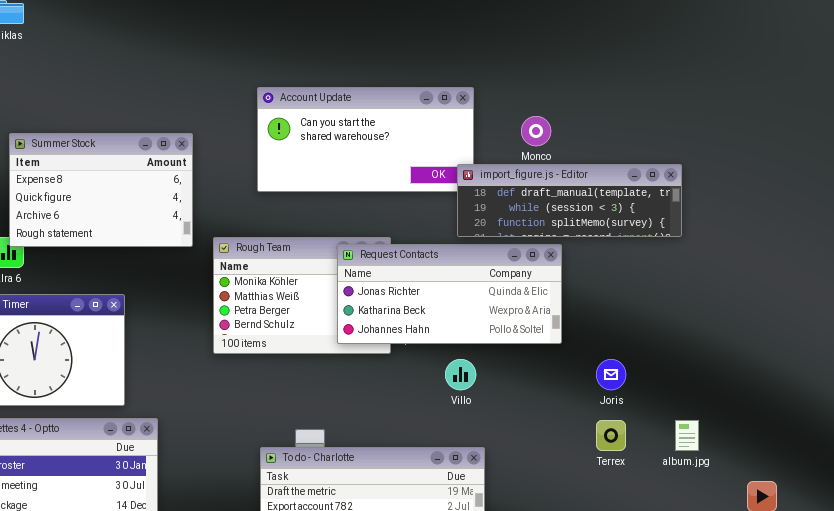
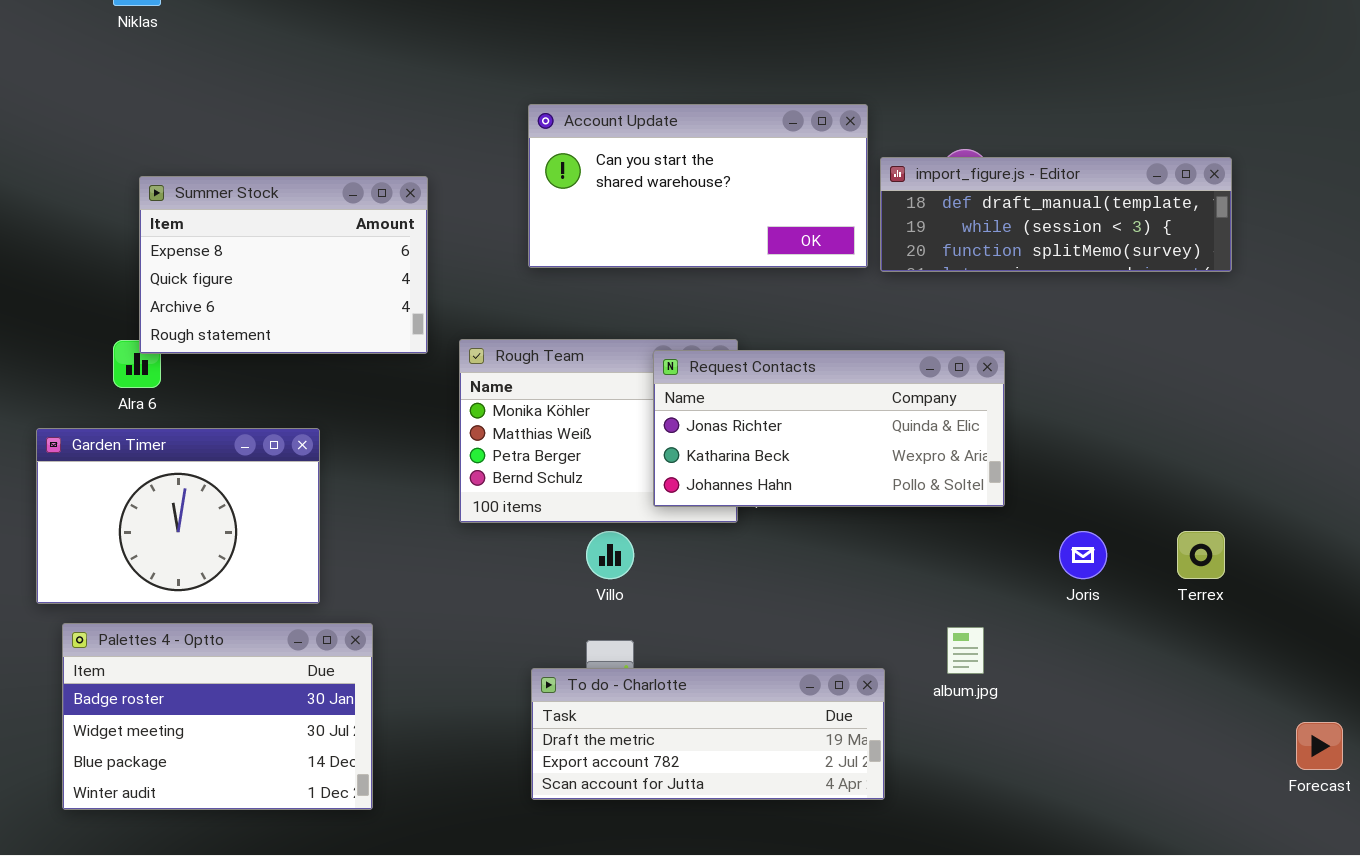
import_figure.js - Editor: [457,164,682,237] -> [880,157,1232,272], moved
Villo: [445,359,476,390] -> [586,531,634,579], moved
Terrex: [596,420,626,451] -> [1177,531,1225,579], moved
album.jpg: [675,420,699,451] -> [947,627,984,674], moved

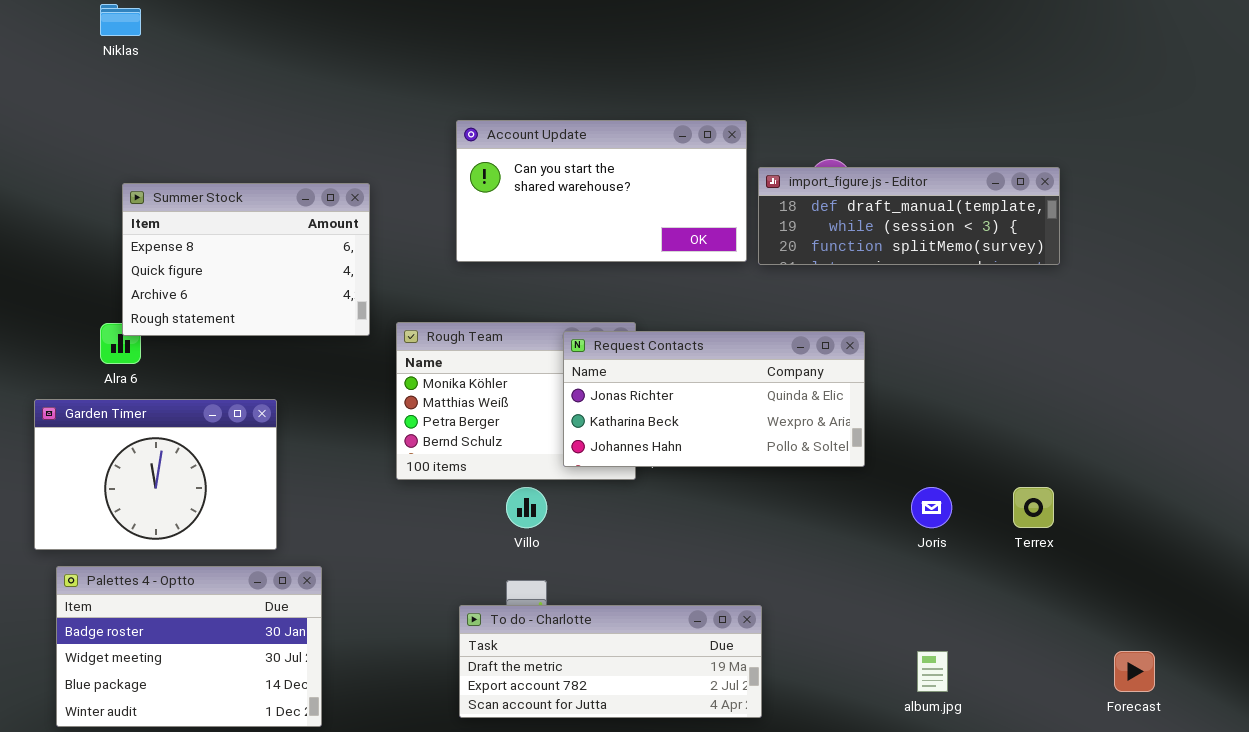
album.jpg: [947,627,984,674] -> [917,651,948,692], moved

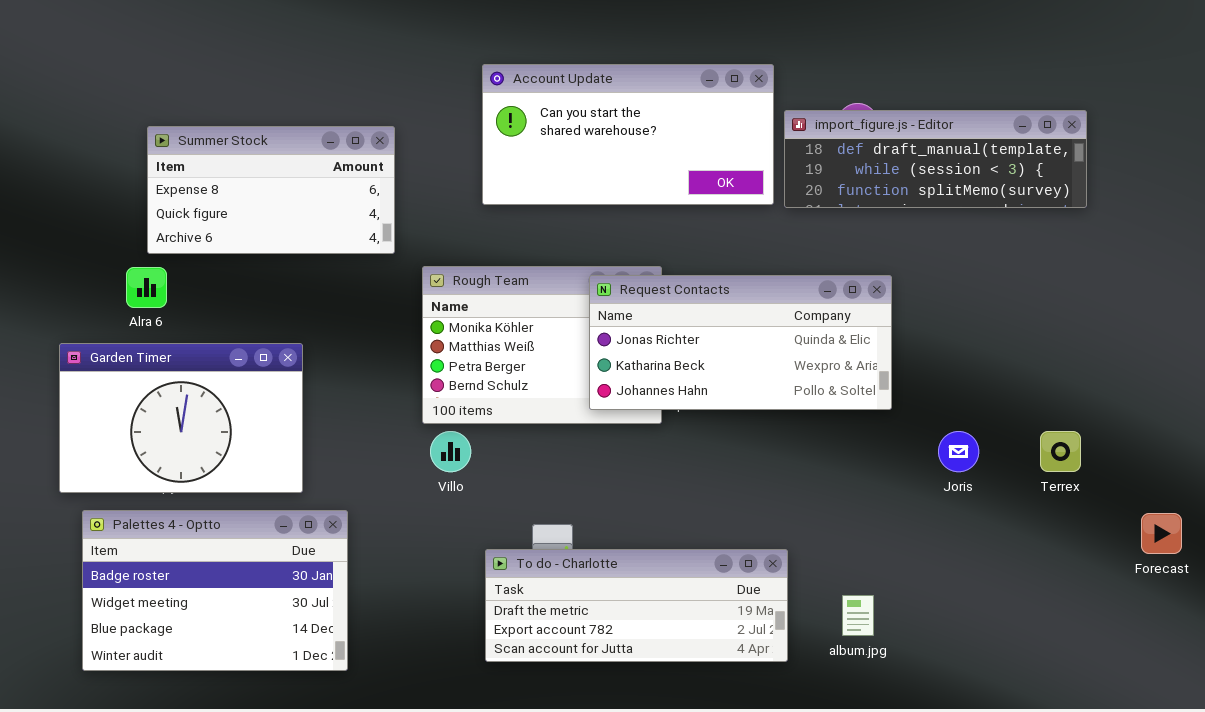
Summer Stock: [122,183,370,336] -> [147,126,395,254], resized
Villo: [506,487,547,528] -> [430,431,471,472], moved
album.jpg: [917,651,948,692] -> [842,595,874,636], moved
Forecast: [1114,651,1155,692] -> [1141,513,1182,554], moved

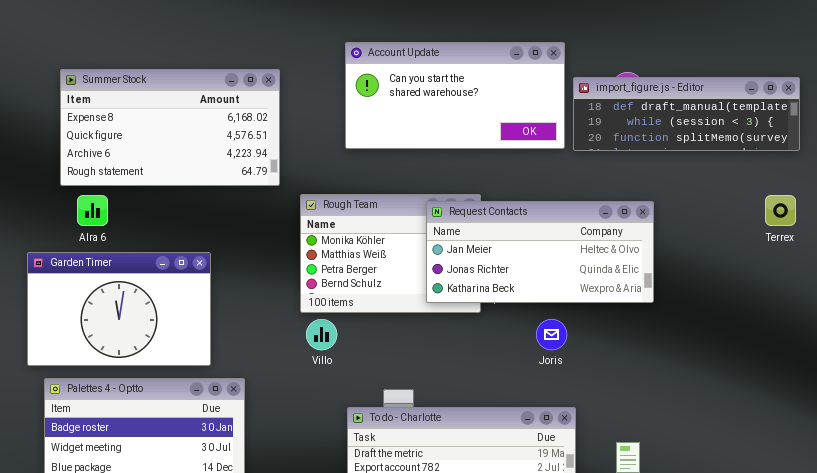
Summer Stock: [147,126,395,254] -> [60,69,280,186], resized
Request Contacts: [589,275,892,410] -> [426,201,654,303], scrolled up 1 row
Joris: [938,431,979,472] -> [536,319,567,350], moved
Terrex: [1040,431,1081,472] -> [765,195,796,226], moved

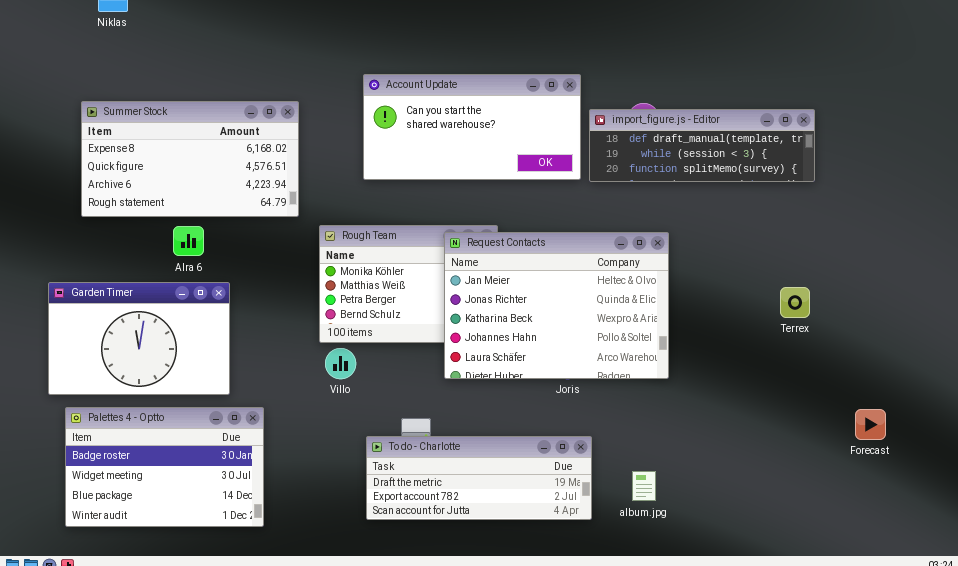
Alra 6: [77,195,108,226] -> [173,226,204,256], moved
Terrex: [765,195,796,226] -> [780,287,810,318], moved
Request Contacts: [426,201,654,303] -> [444,232,669,379], resized

